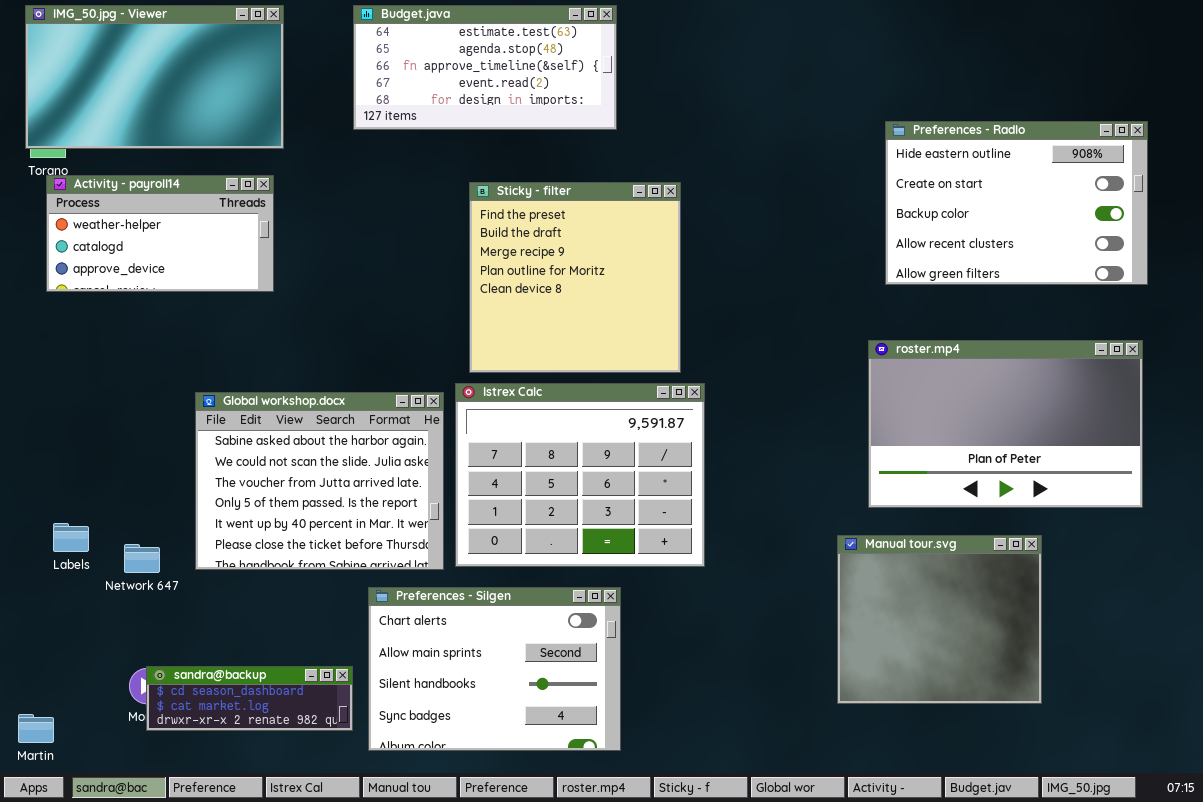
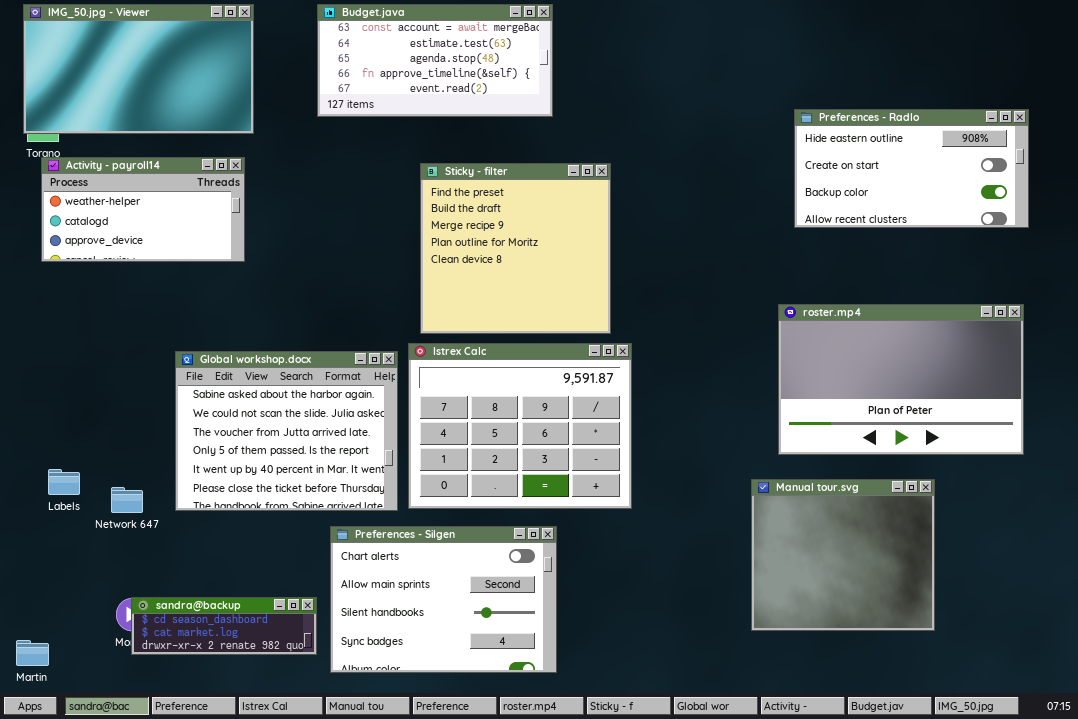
Budget.java: [353,5,617,130] -> [317,4,553,117], scrolled up 1 row
Preferences - Radlo: [885,121,1148,285] -> [794,109,1029,228], resized

